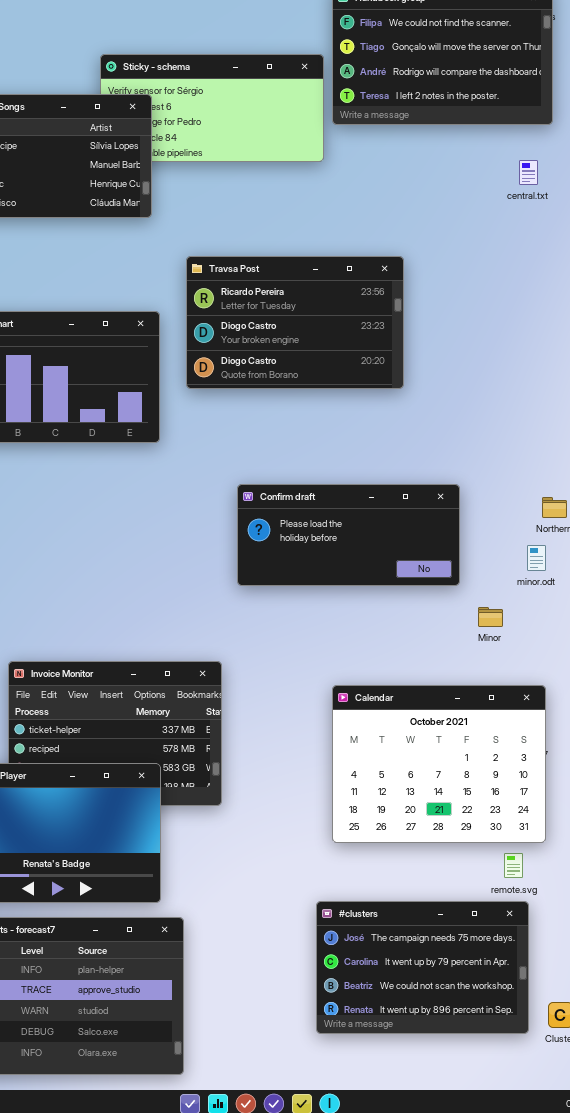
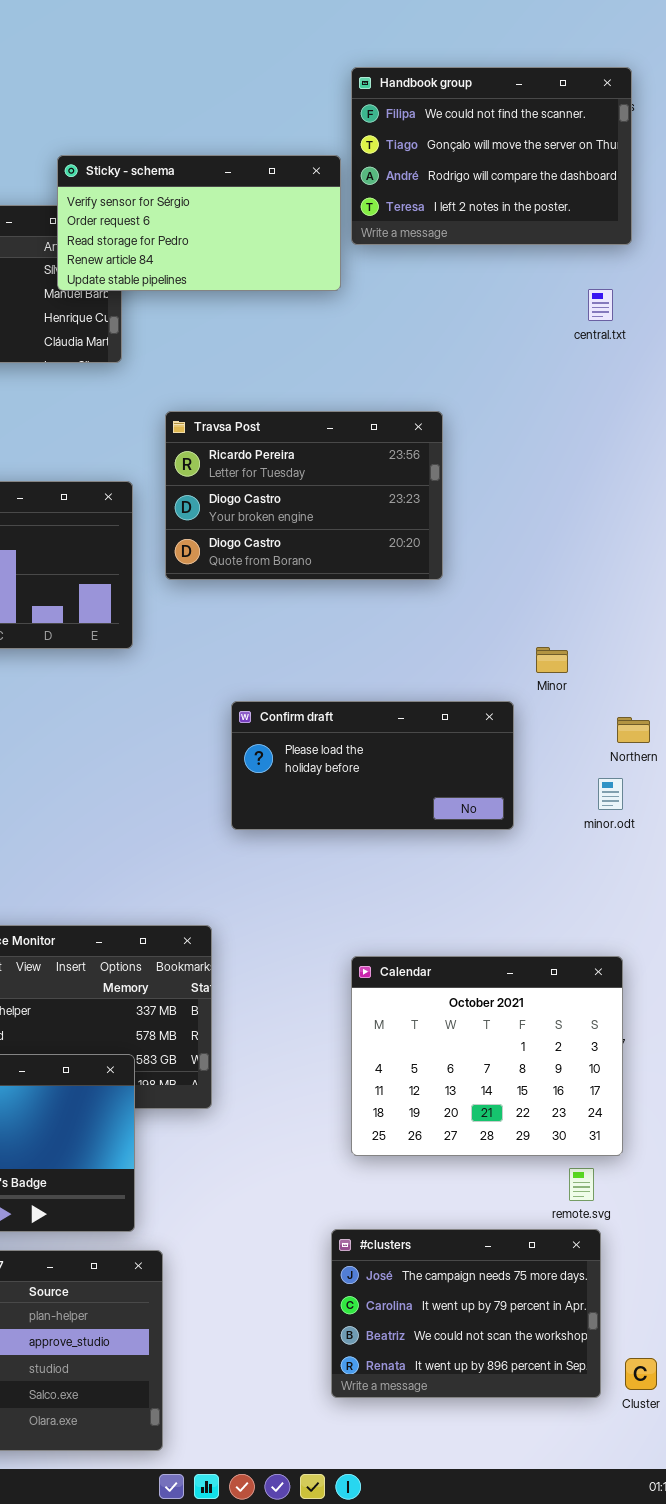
Sticky - schema: [100,54,324,162] -> [57,155,341,291], raised
Minor: [478,607,503,627] -> [536,647,568,673], moved

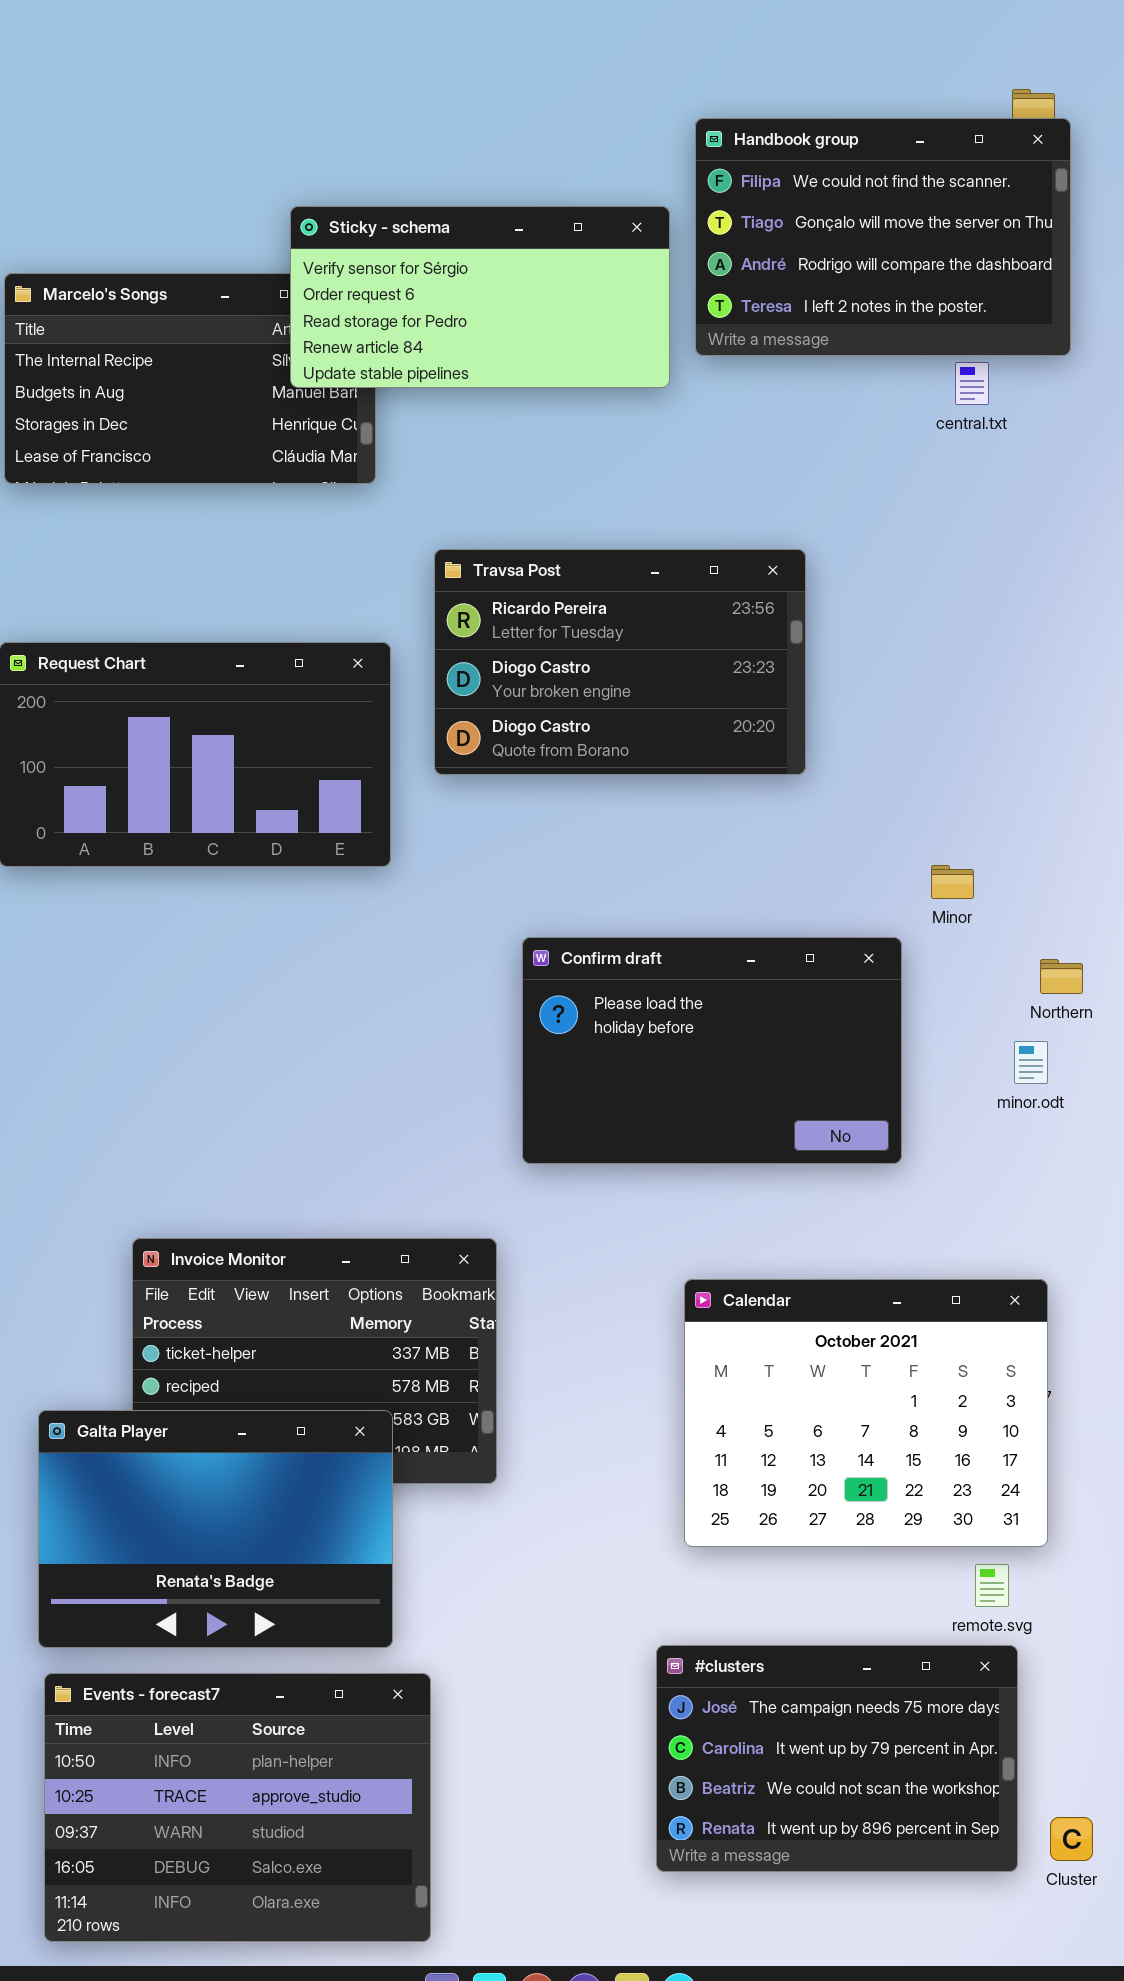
Handbook group: [351,67,632,245] -> [695,118,1071,356], moved
central.txt: [588,289,613,321] -> [955,362,989,405], moved
Confirm draft: [231,701,514,830] -> [522,937,902,1164], resized

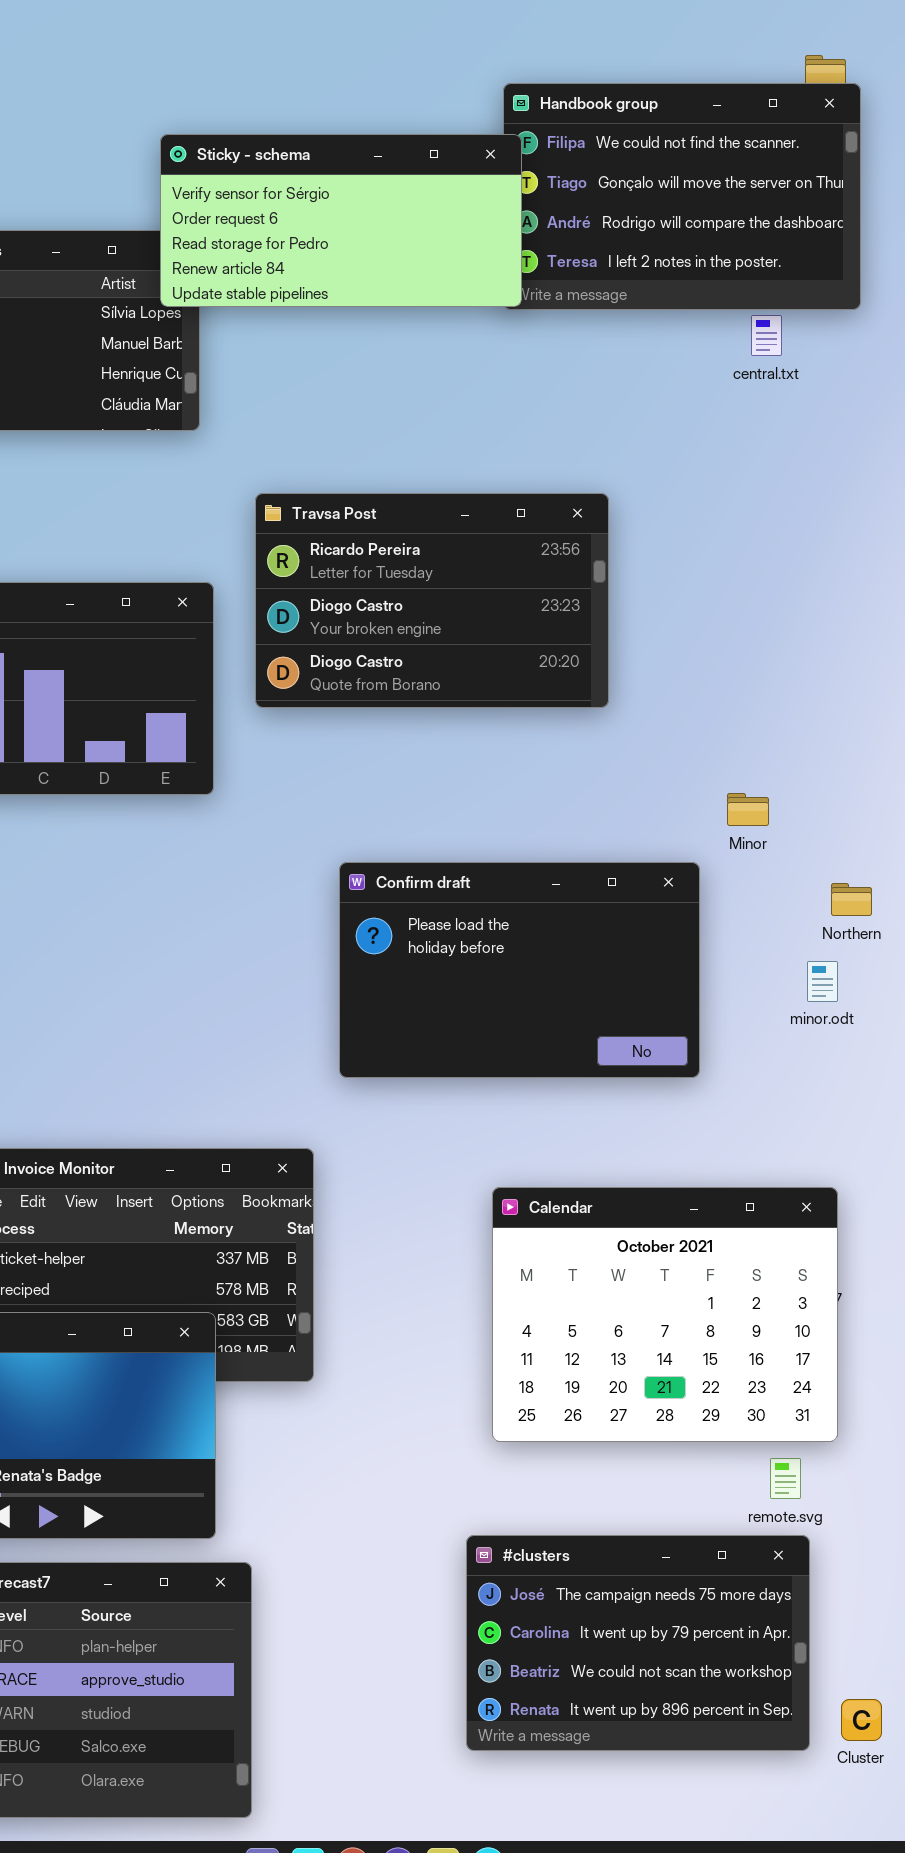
Sticky - schema: [290,206,670,388] -> [160,134,522,307], moved

